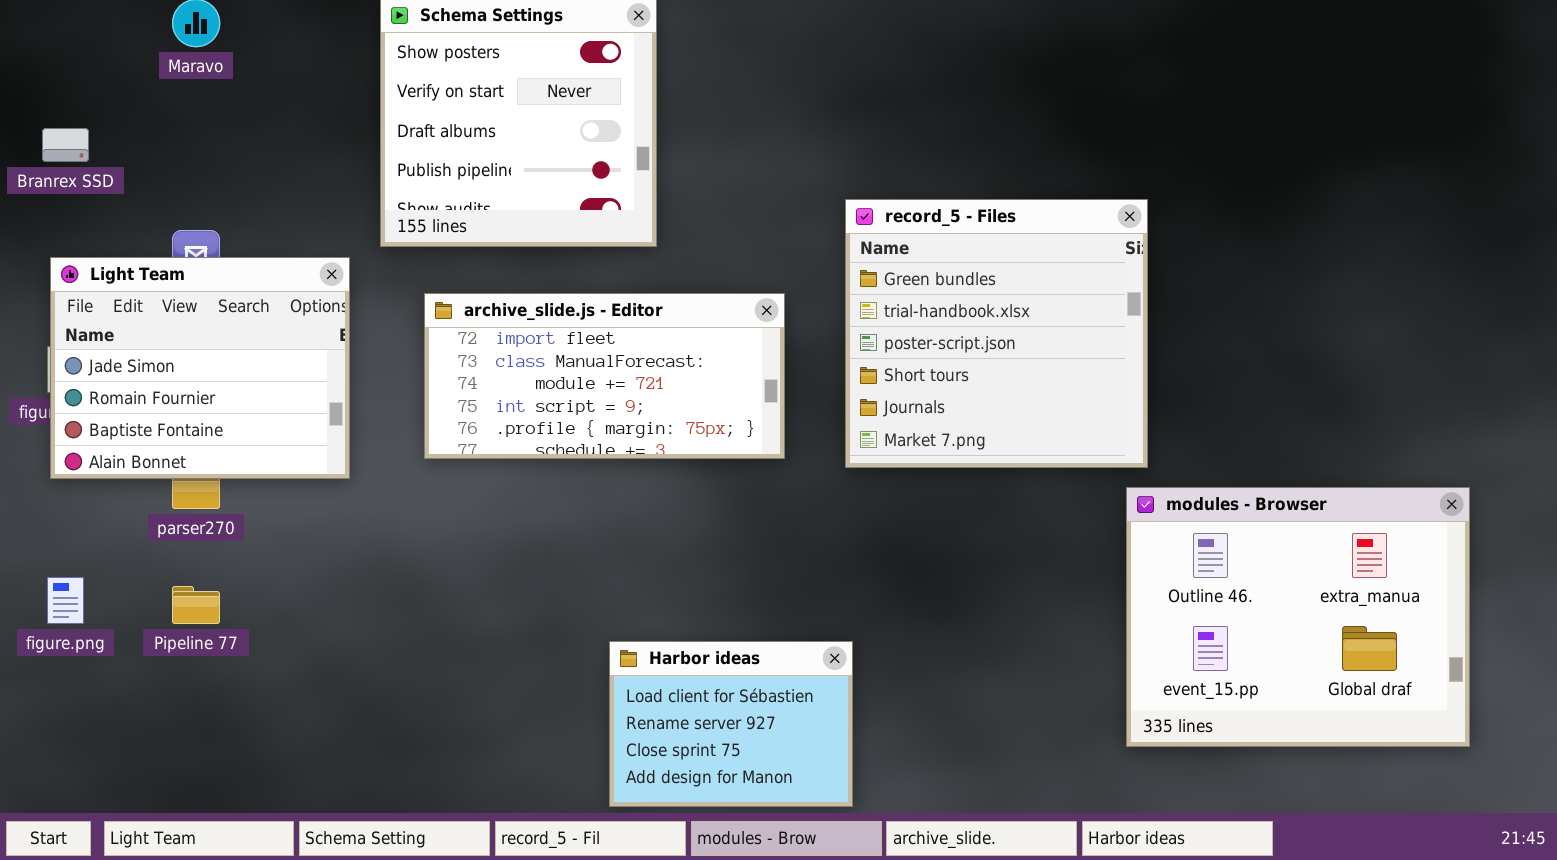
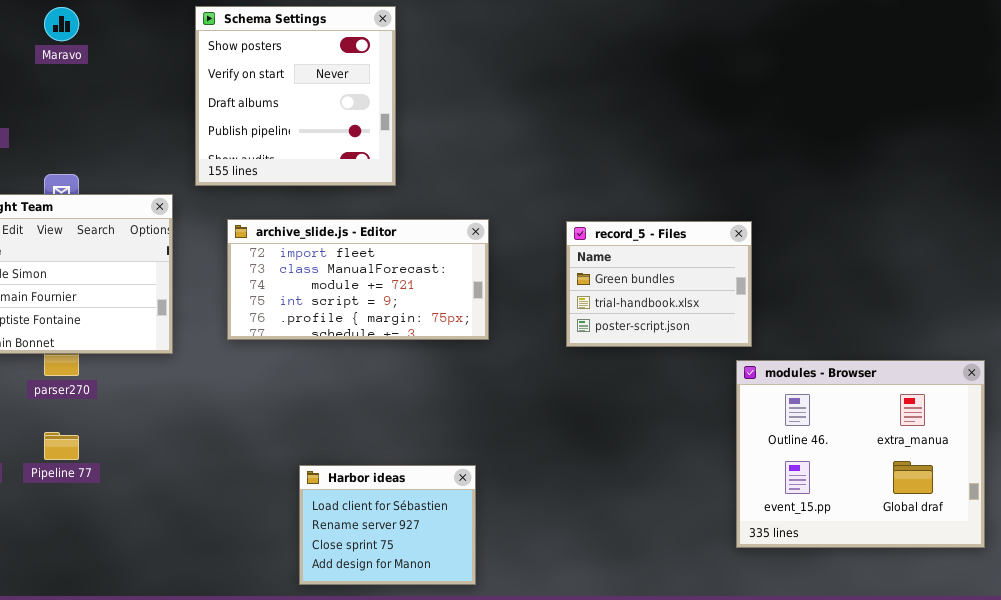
record_5 - Files: [845,199,1148,468] -> [566,221,752,347], resized
Harbor ideas: [609,641,853,807] -> [299,465,476,585], moved

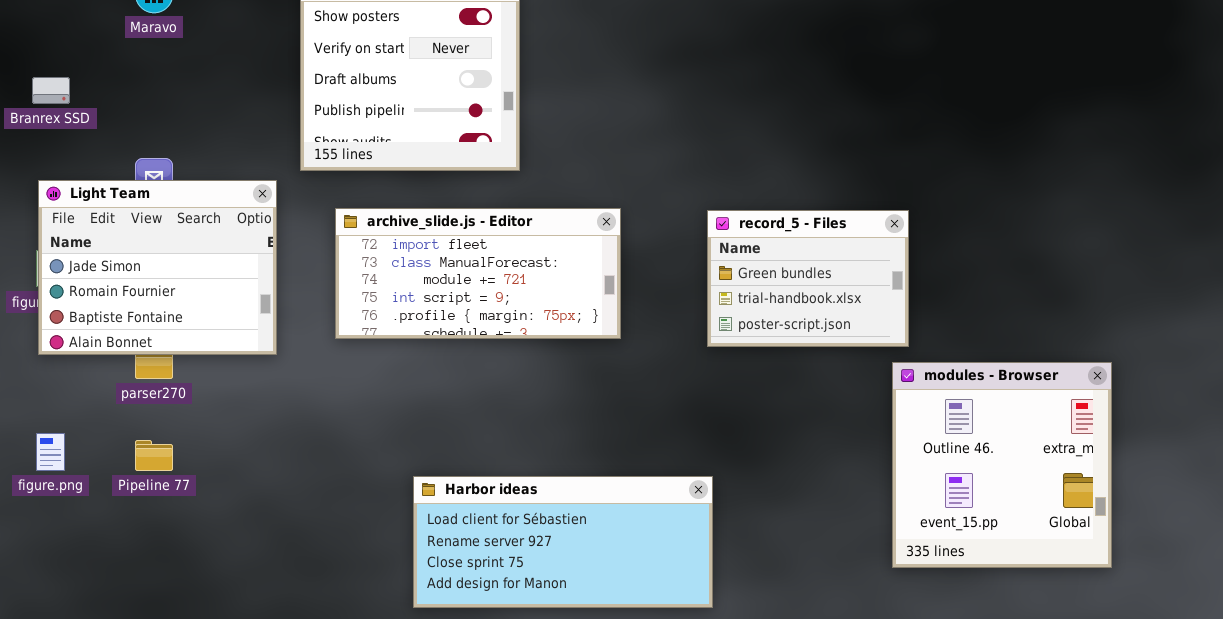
modules - Browser: [736,360,985,548] -> [892,362,1112,568], resized
Harbor ideas: [299,465,476,585] -> [413,476,713,608], resized

